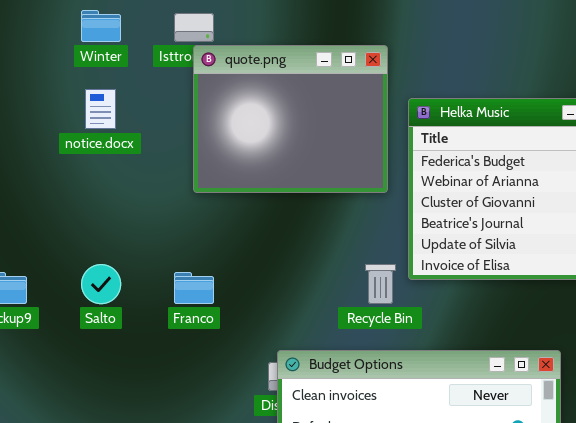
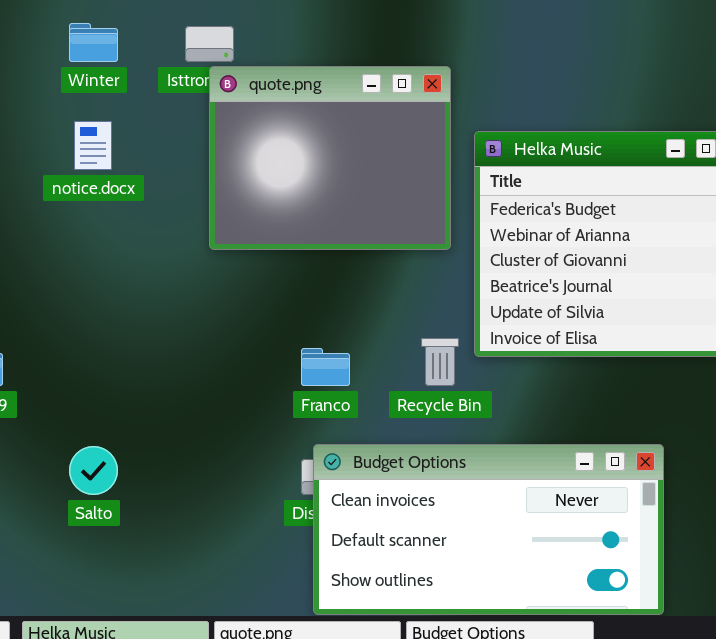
Salto: [81,264,121,304] -> [69,446,118,495], moved
Franco: [174,272,214,304] -> [301,348,350,386], moved

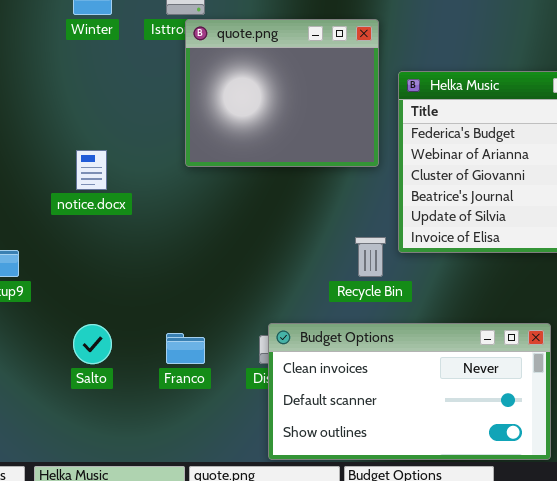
notice.docx: [74,121,112,170] -> [76,150,107,190], moved
Franco: [301,348,350,386] -> [166,333,205,364], moved

